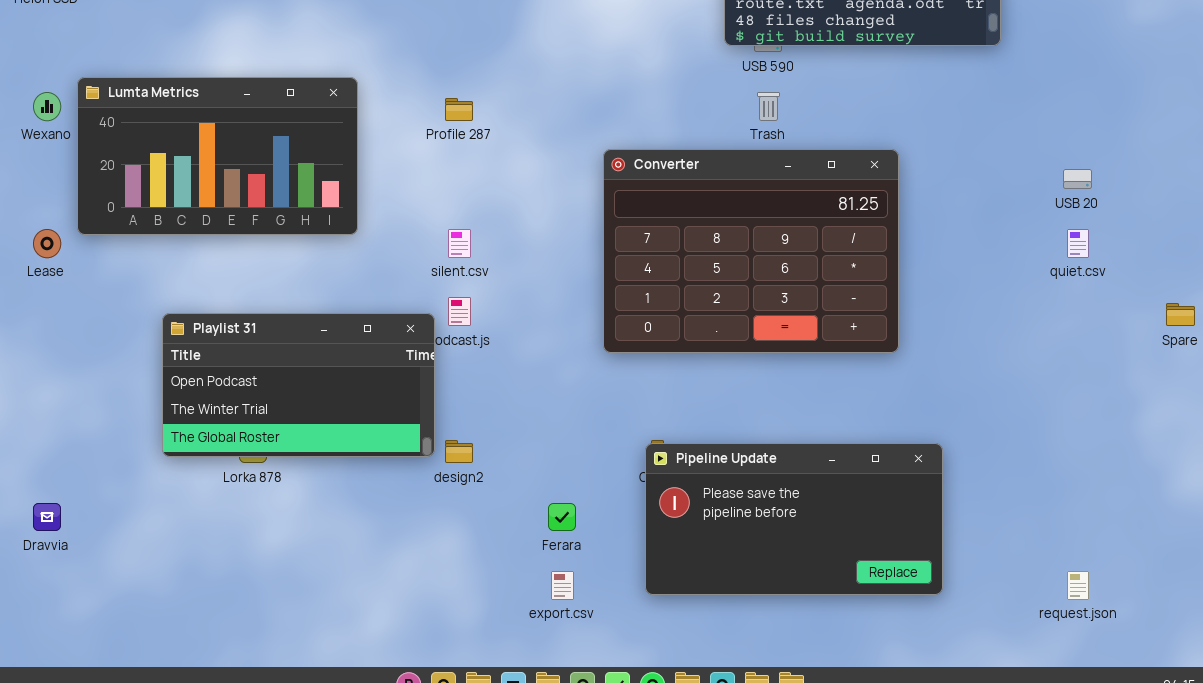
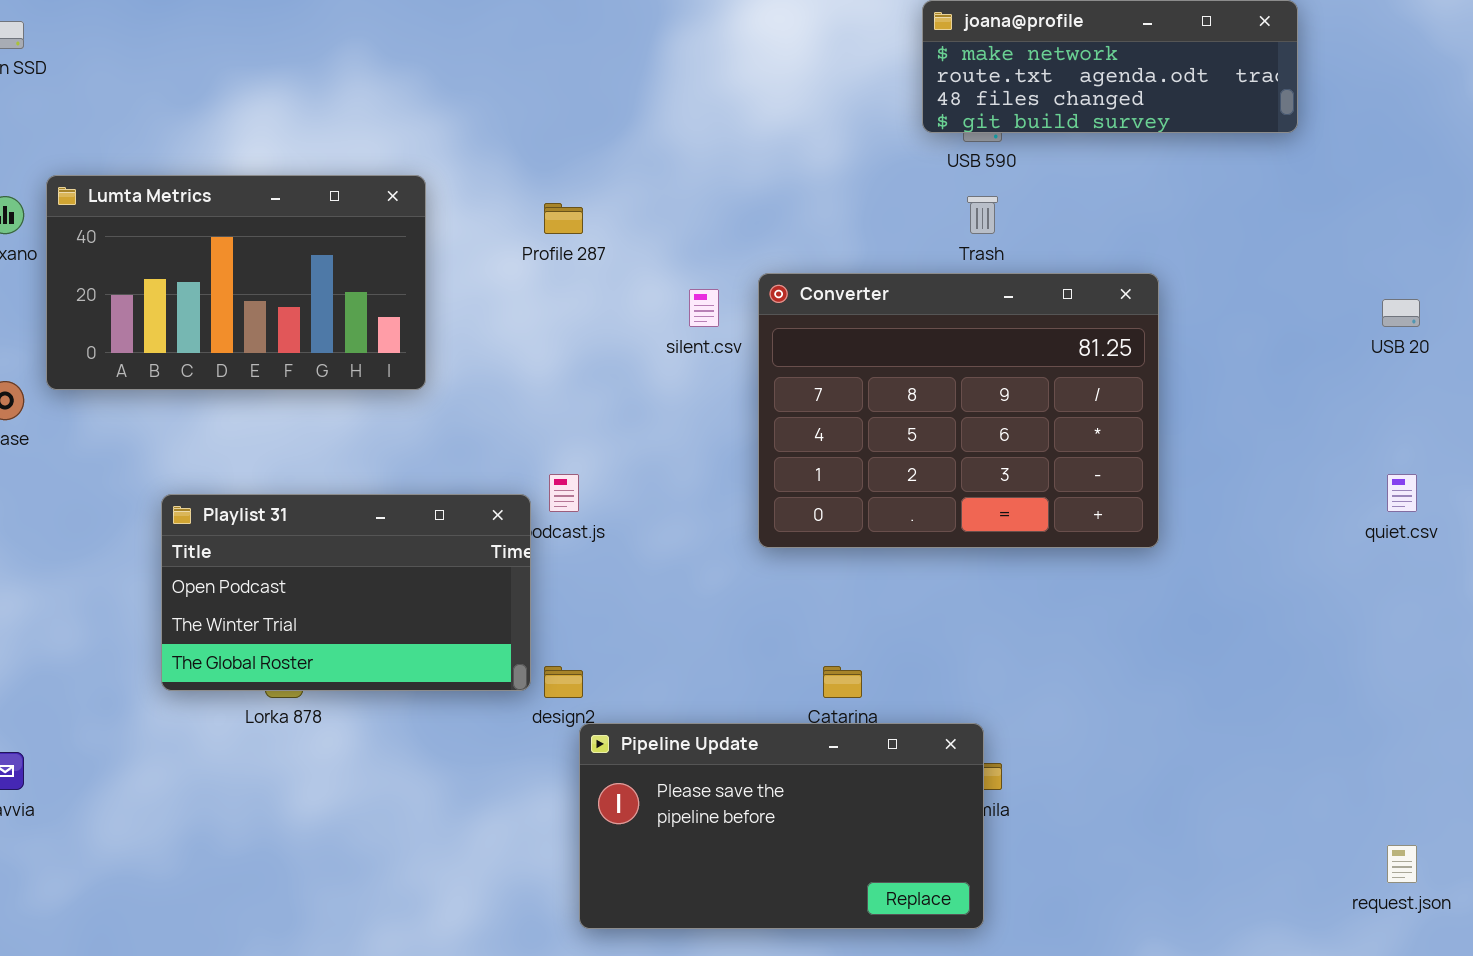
silent.csv: [448,229,471,258] -> [689,289,719,327], moved
quiet.csv: [1067,229,1089,258] -> [1387,474,1417,512], moved
Pipeline Update: [645,443,943,595] -> [579,723,984,929], moved

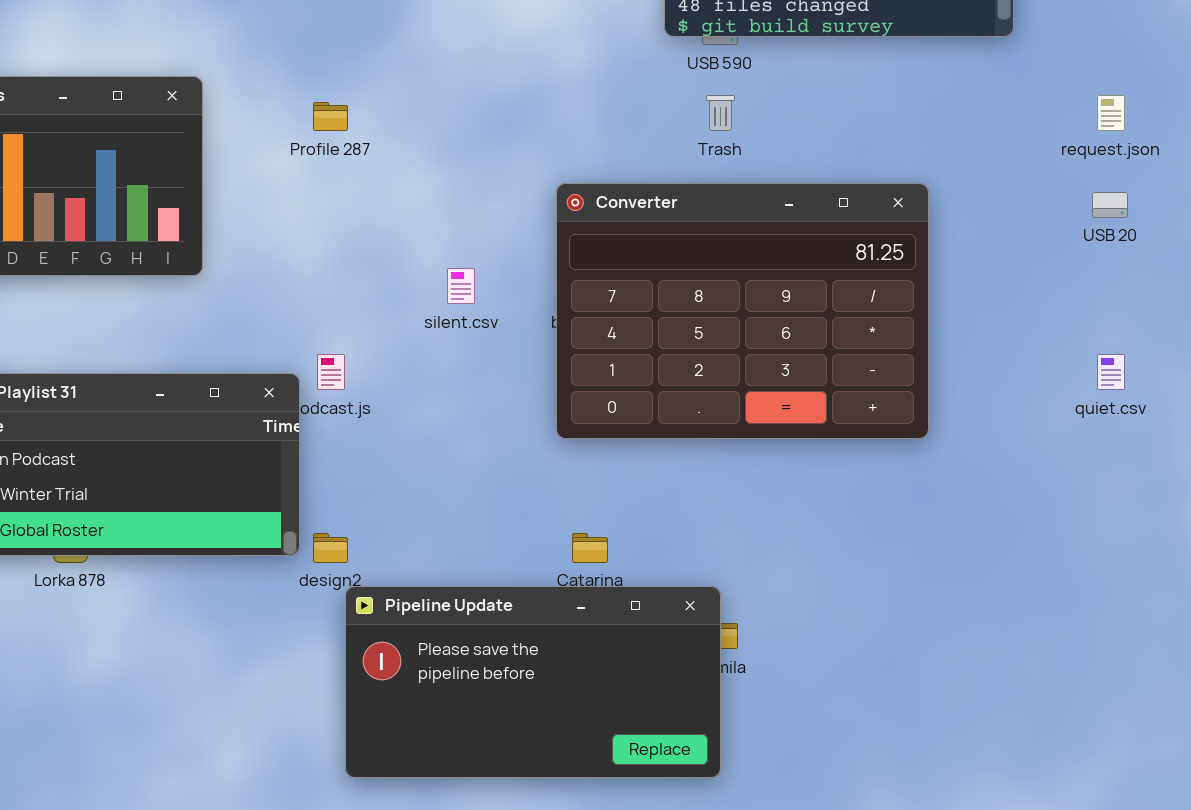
Converter: [758,273,1159,548] -> [556,183,929,439], moved
silent.csv: [689,289,719,327] -> [447,268,475,304], moved
request.json: [1387,845,1417,883] -> [1097,95,1125,131], moved

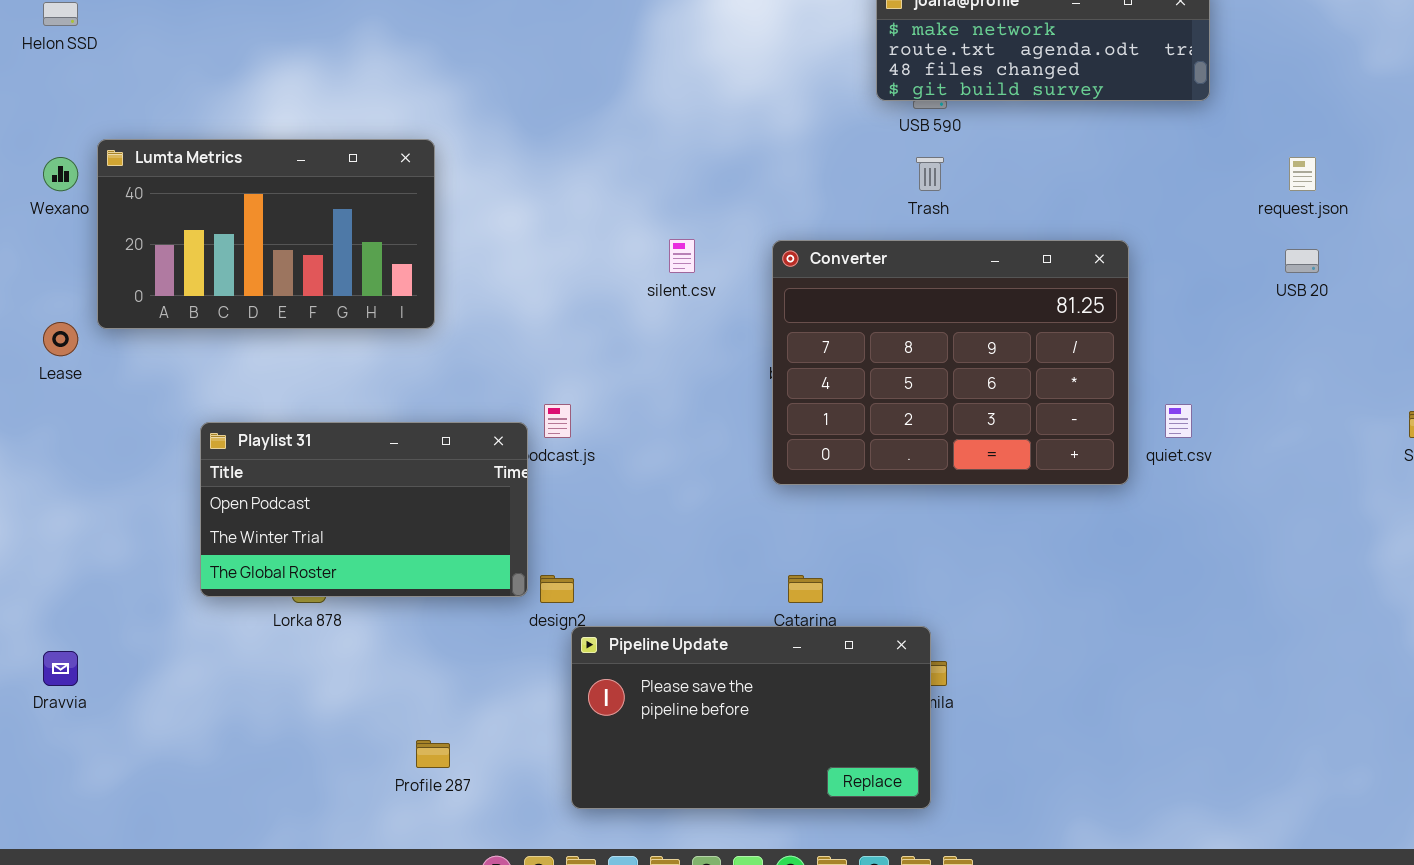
Profile 287: [313,102,348,131] -> [416,740,450,768], moved
silent.csv: [447,268,475,304] -> [669,239,695,273], moved
quiet.csv: [1097,354,1125,390] -> [1165,404,1192,438], moved

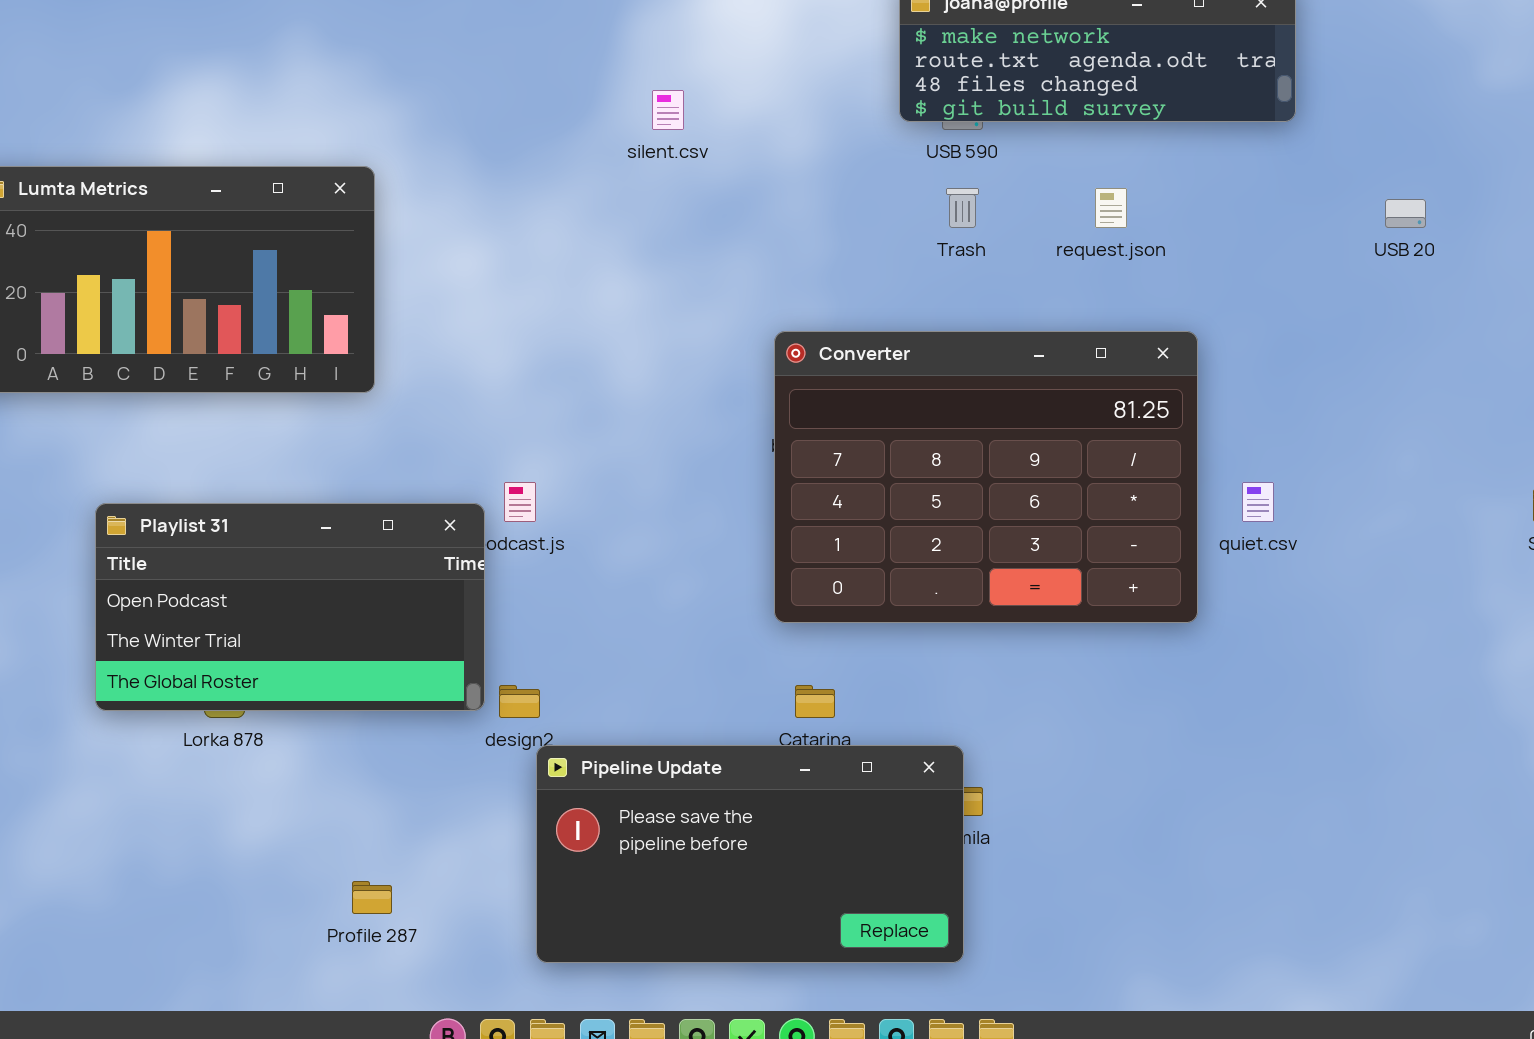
request.json: [1289,157,1316,191] -> [1095,188,1127,228], moved
silent.csv: [669,239,695,273] -> [652,90,684,130], moved
Converter: [772,240,1129,485] -> [774,331,1198,623], moved
USB 20: [1285,249,1319,273] -> [1385,199,1426,228], moved

